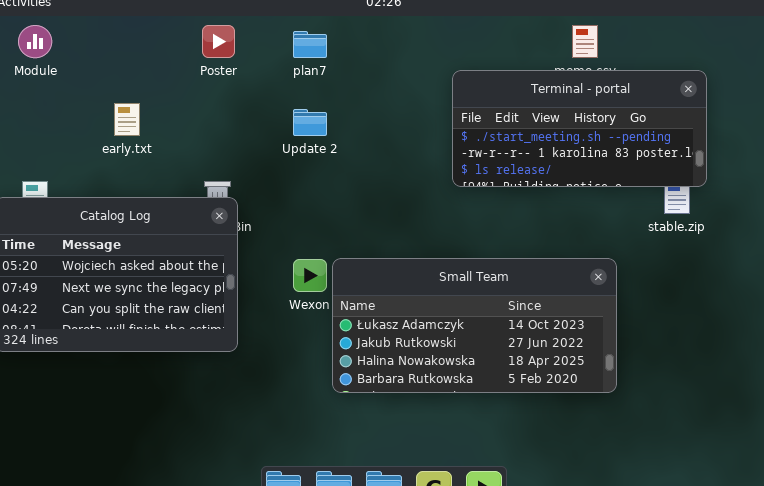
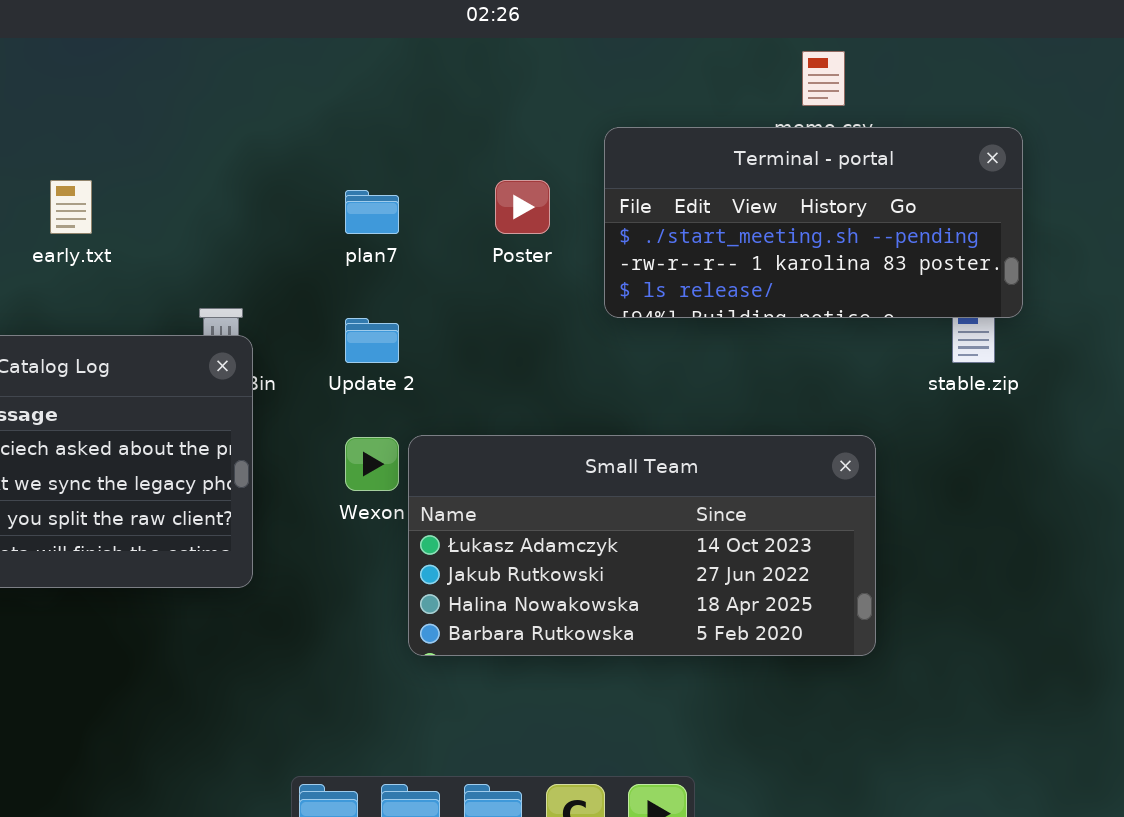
Poster: [202,25,235,58] -> [495,180,550,234], moved
plan7: [293,31,327,58] -> [345,190,399,234], moved
Update 2: [293,109,327,136] -> [345,318,399,363], moved

